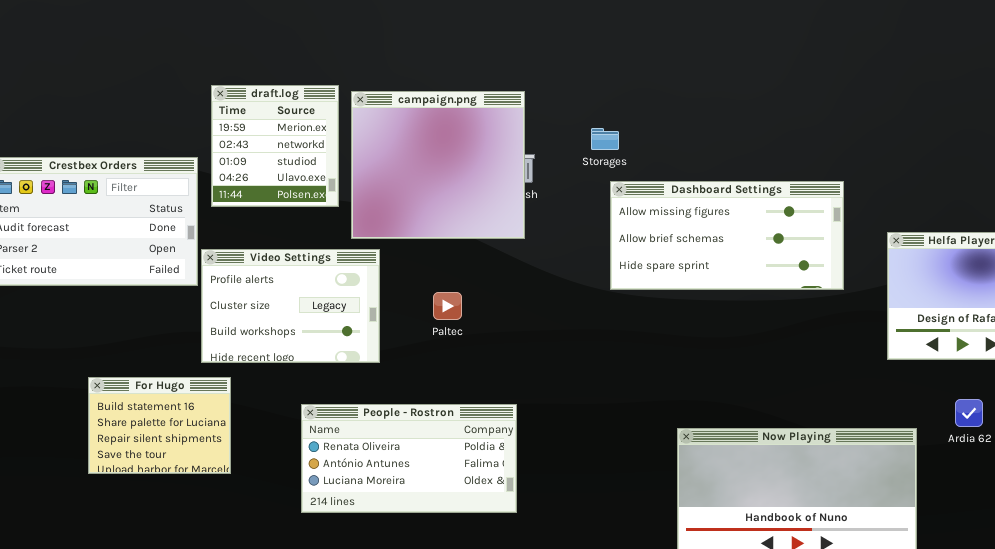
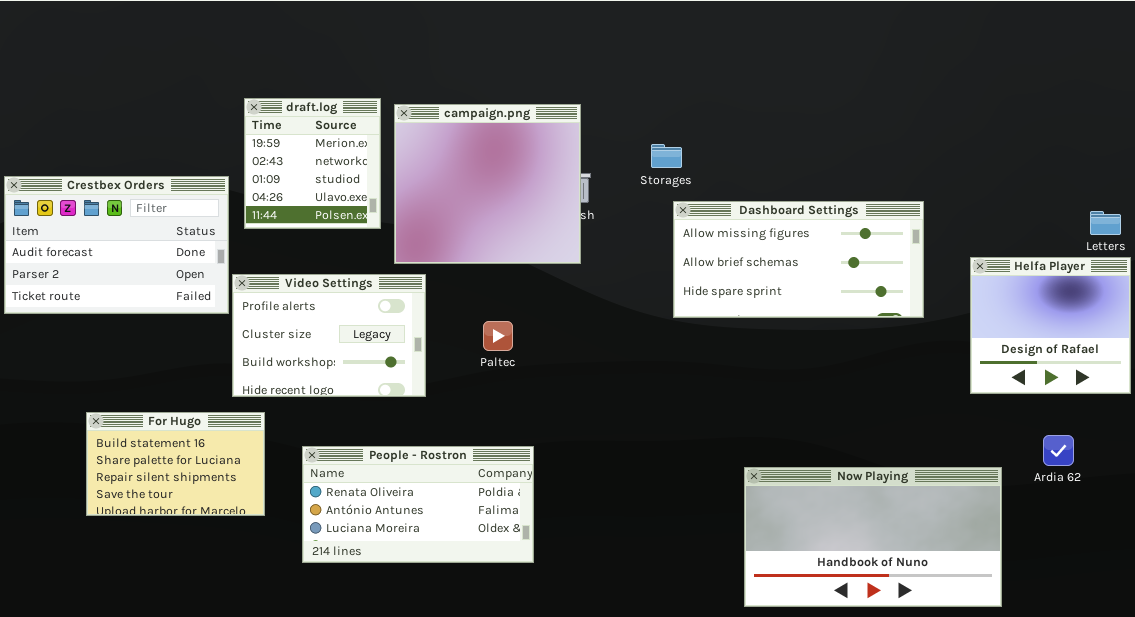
For Hugo: [88,377,231,474] -> [86,412,265,516], resized
People - Rostron: [301,404,517,513] -> [302,446,534,563], moved

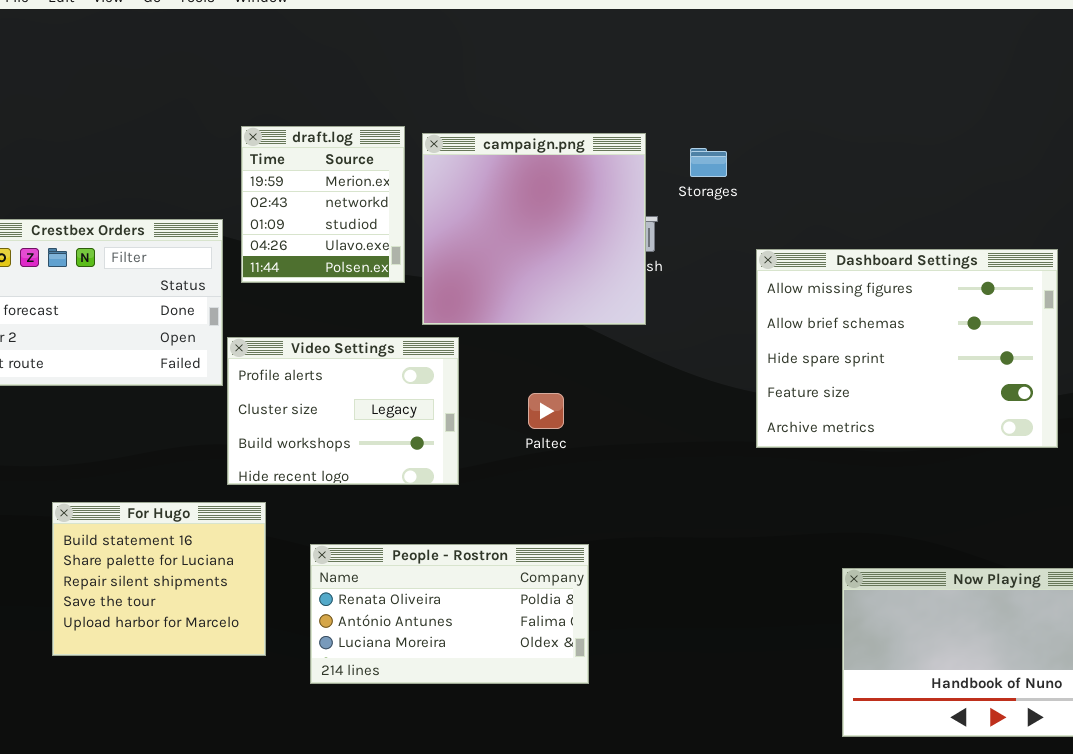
Storages: [651,144,682,168] -> [690,148,727,177], moved
Dashboard Settings: [673,201,924,318] -> [756,249,1058,448], resized
For Hugo: [86,412,265,516] -> [52,502,266,656], resized

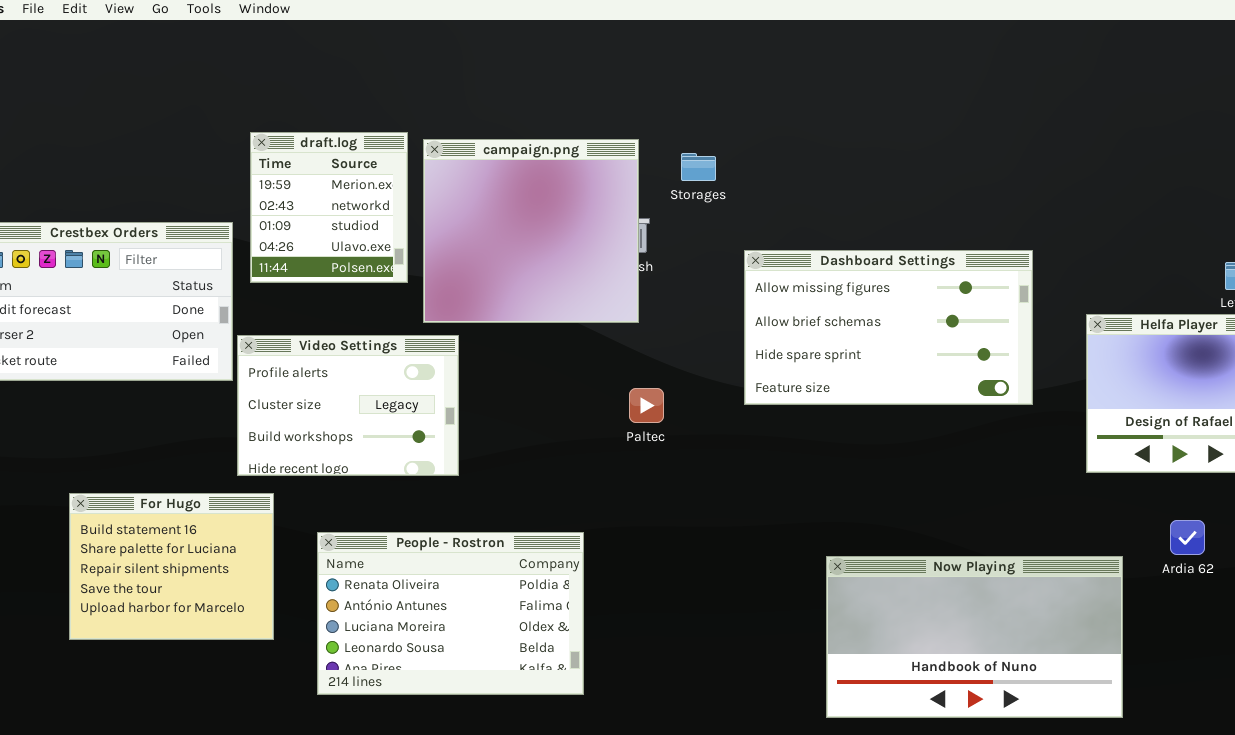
Dashboard Settings: [756,249,1058,448] -> [744,250,1033,405], resized
Paltec: [528,393,564,429] -> [629,388,664,423], moved
People - Rostron: [310,544,589,684] -> [317,532,584,695], resized

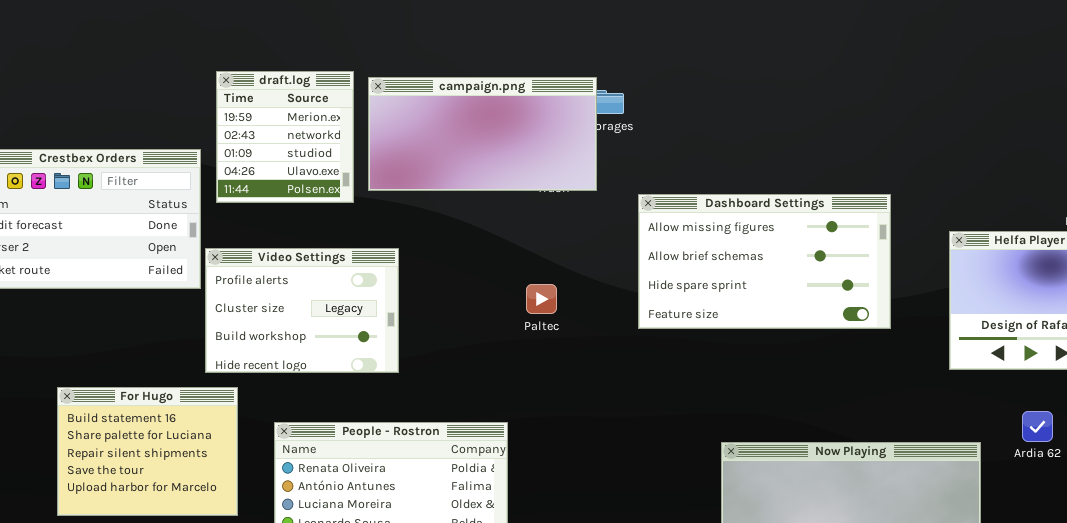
campaign.png: [423,139,639,323] -> [368,77,597,191], resized
Dashboard Settings: [744,250,1033,405] -> [638,194,891,329], moved
Paltec: [629,388,664,423] -> [526,284,557,314], moved

